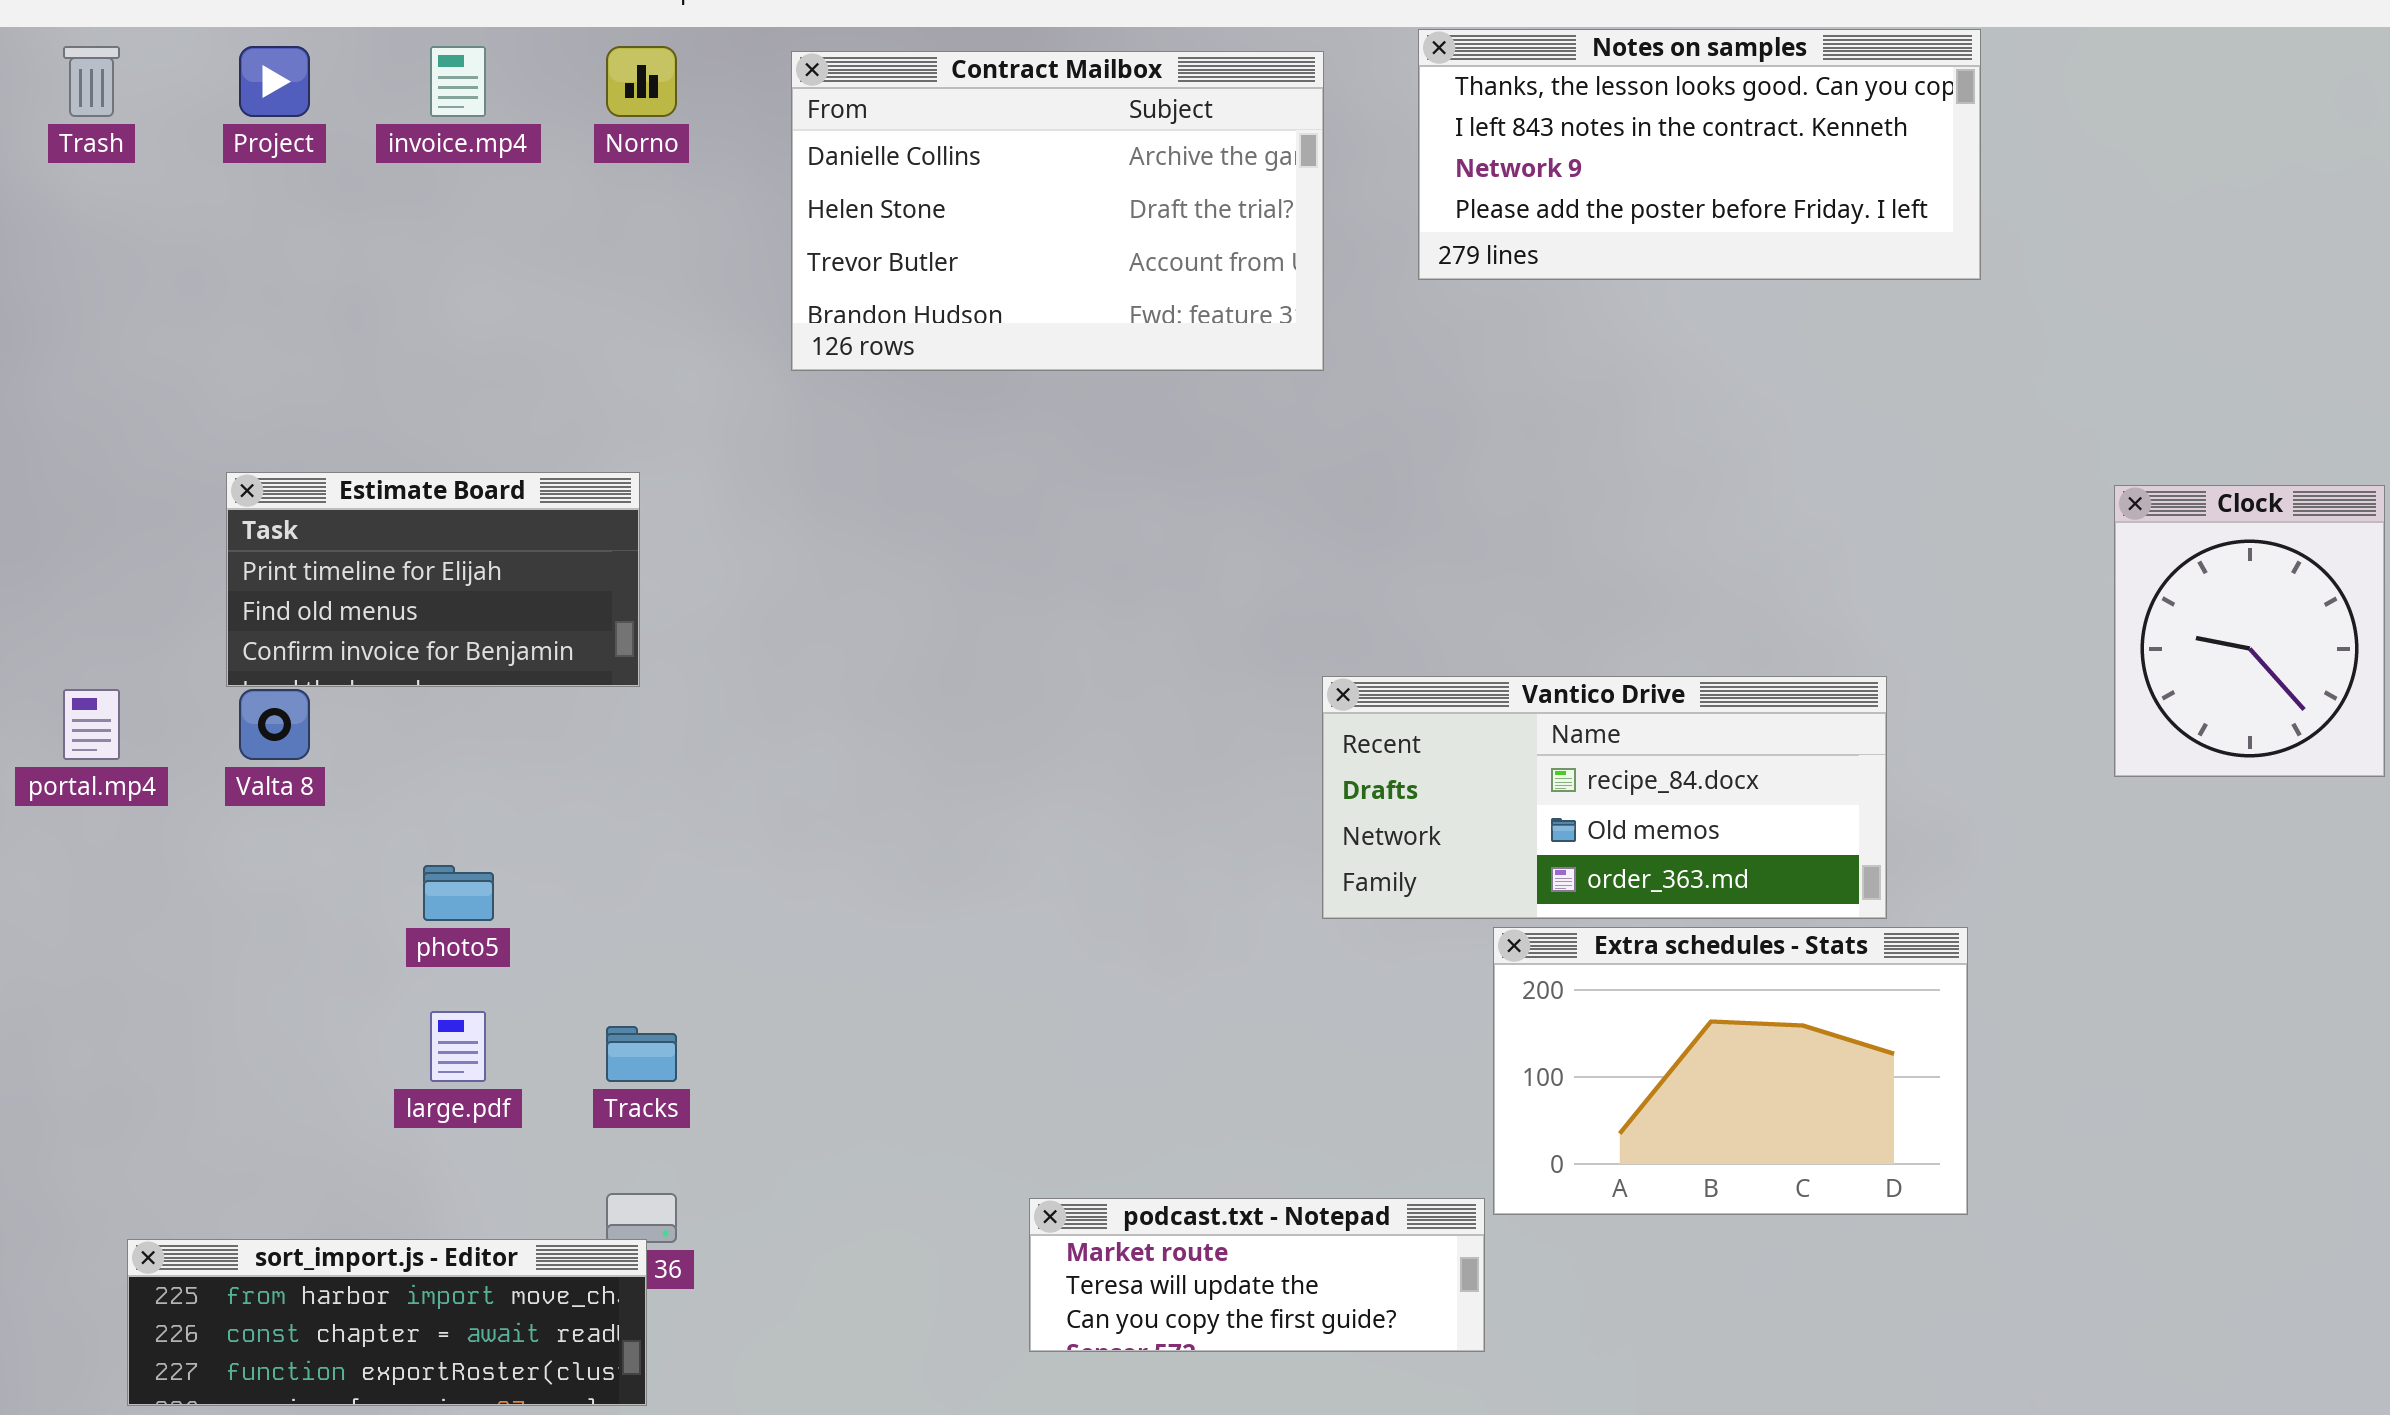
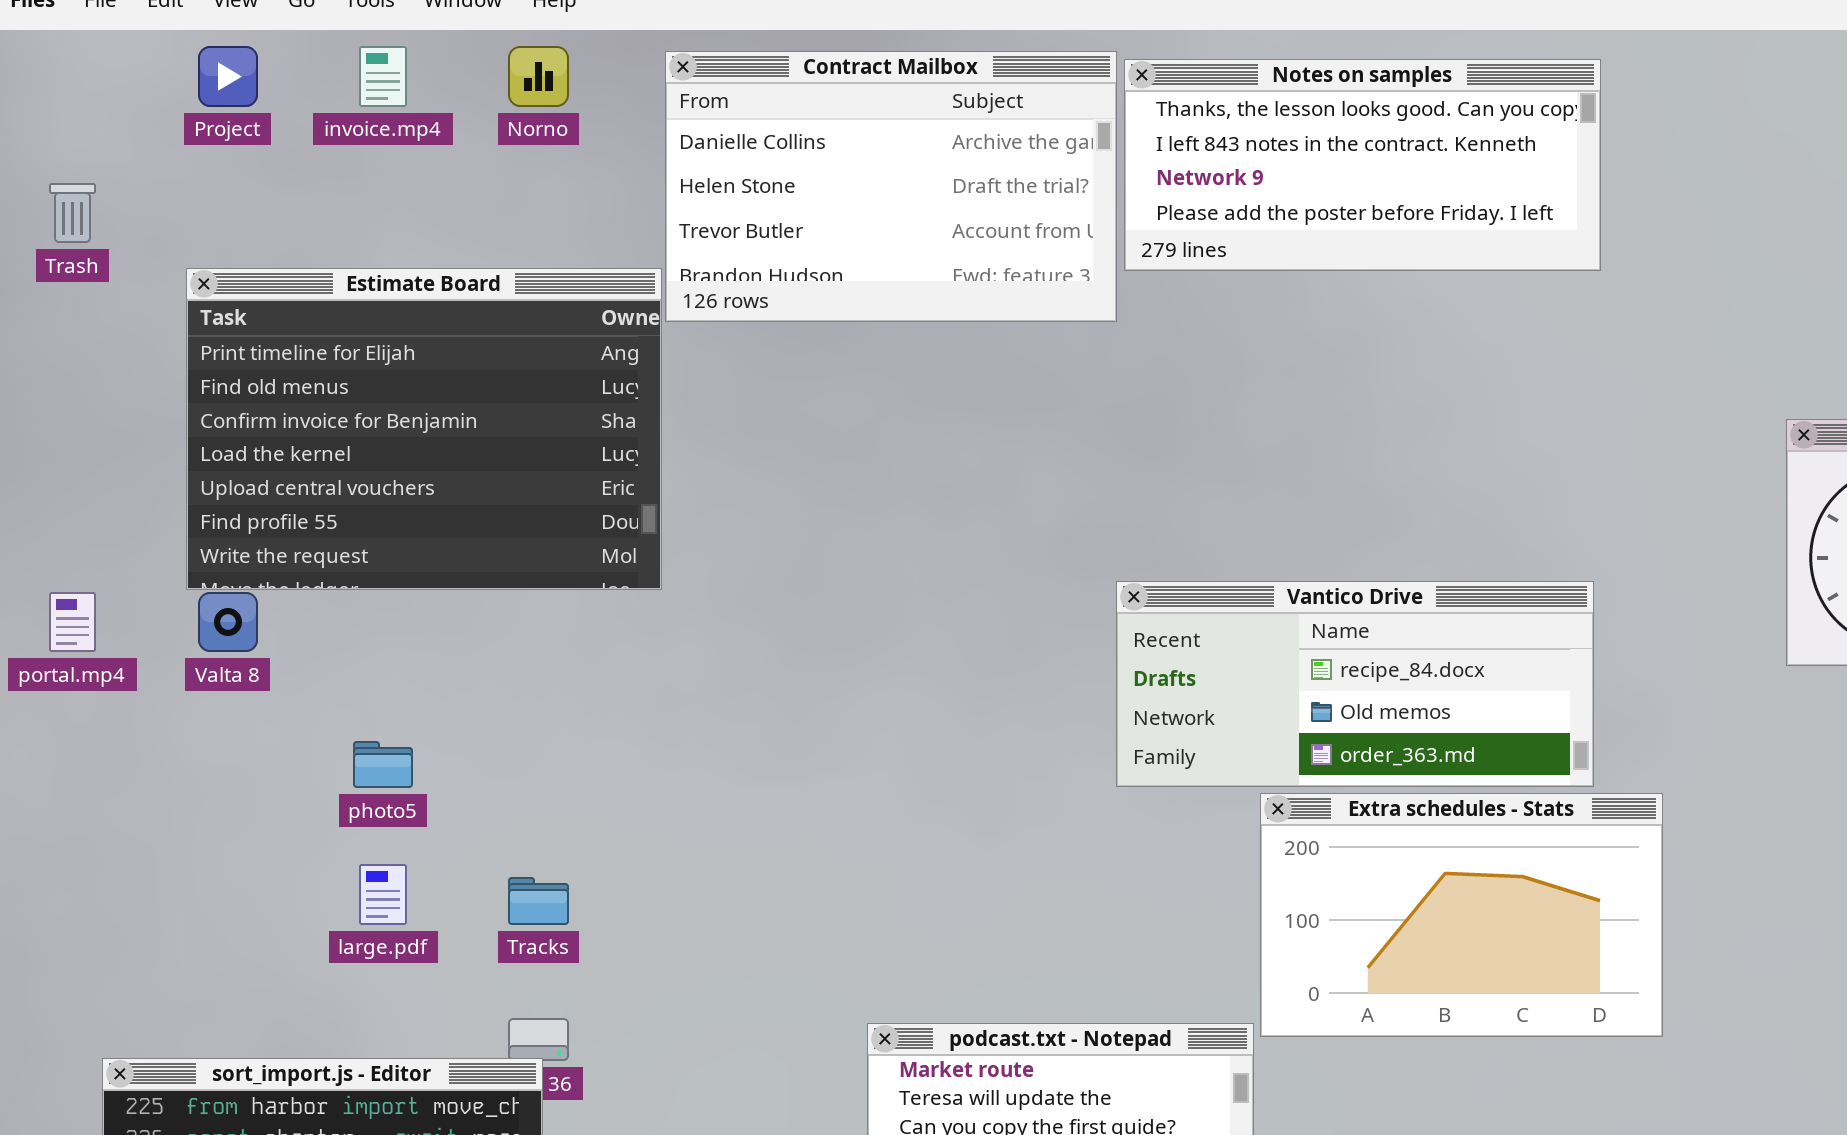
Notes on samples: [1418,29,1981,280] -> [1124,59,1601,271], moved
Trash: [63,46,120,117] -> [49,183,96,243], moved
Estimate Board: [226,472,640,687] -> [186,268,662,590], resized

